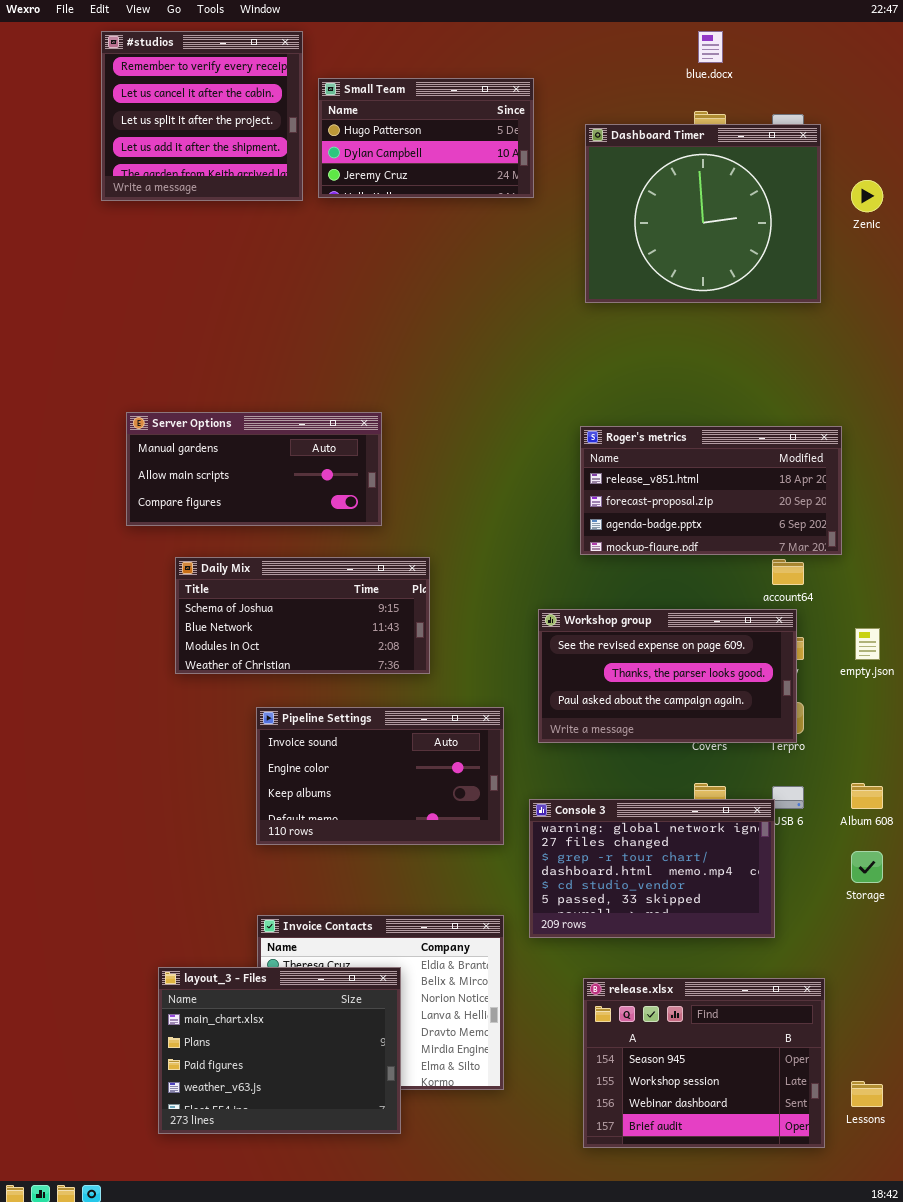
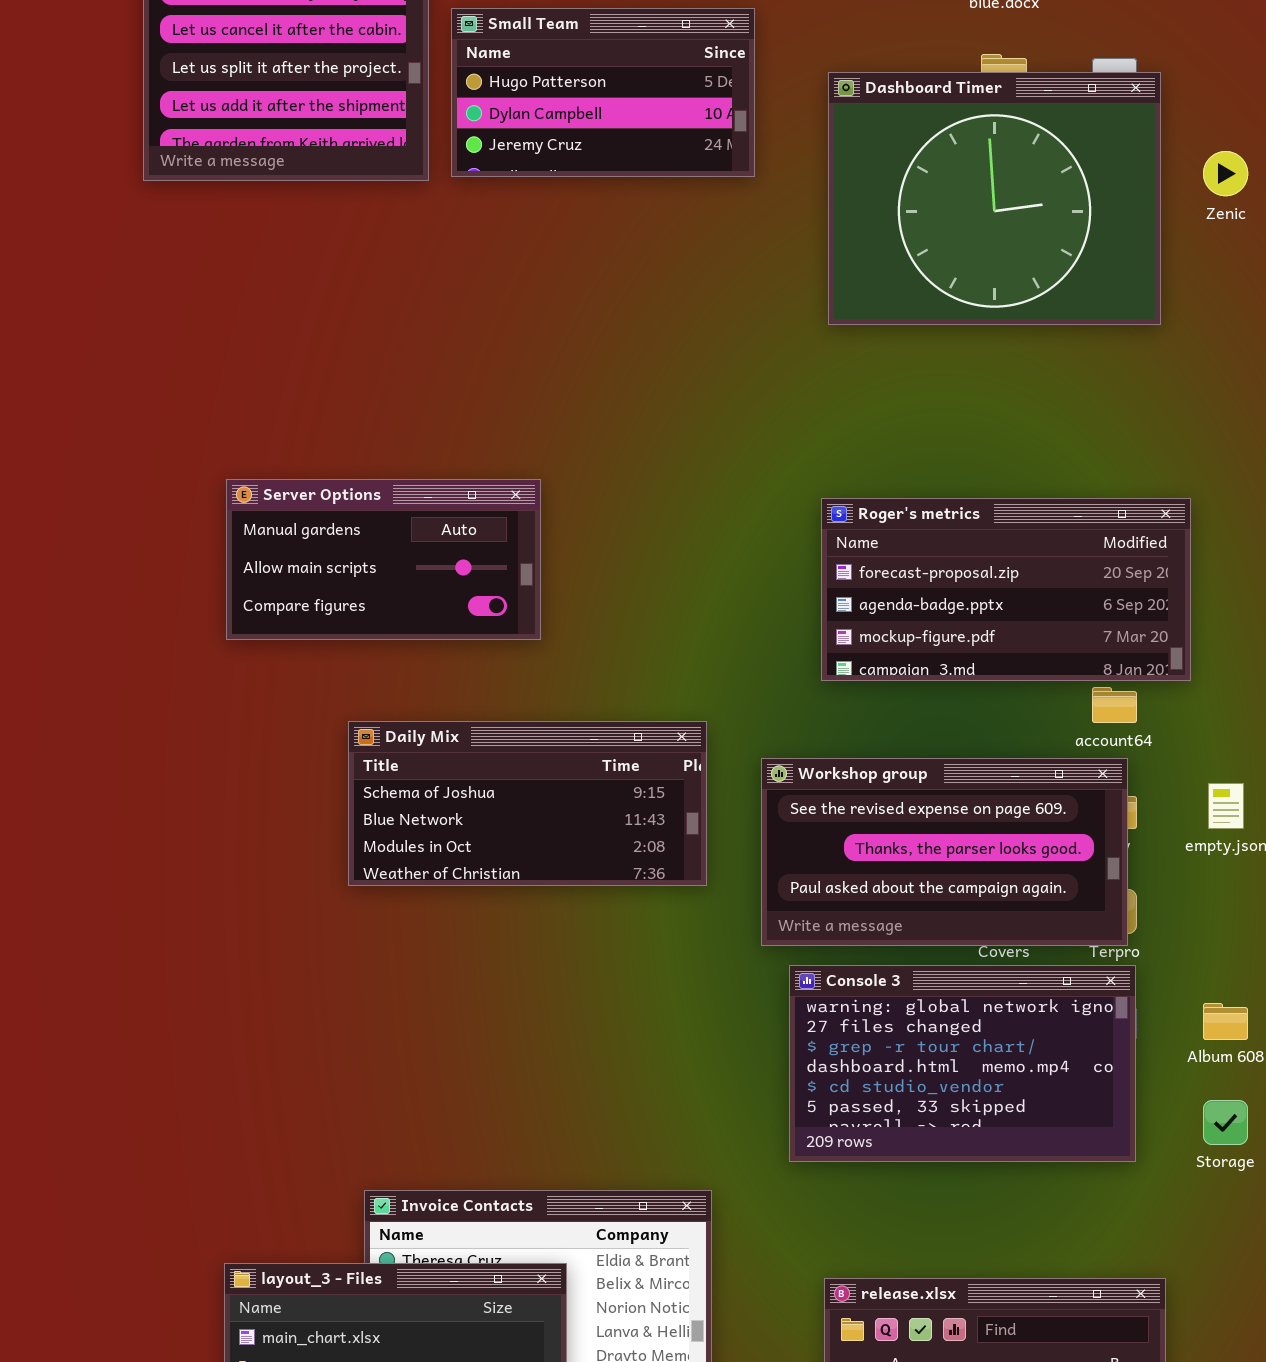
Server Options: [126,412,382,526] -> [226,479,541,640], resized
Roger's metrics: [580,426,842,555] -> [821,498,1191,681], scrolled down 1 row
Daily Mix: [175,557,430,674] -> [348,721,707,886], moved
Pipeline Settings: [256,707,504,845] -> none, closed
Console 3: [529,799,775,938] -> [789,965,1136,1162], moved

